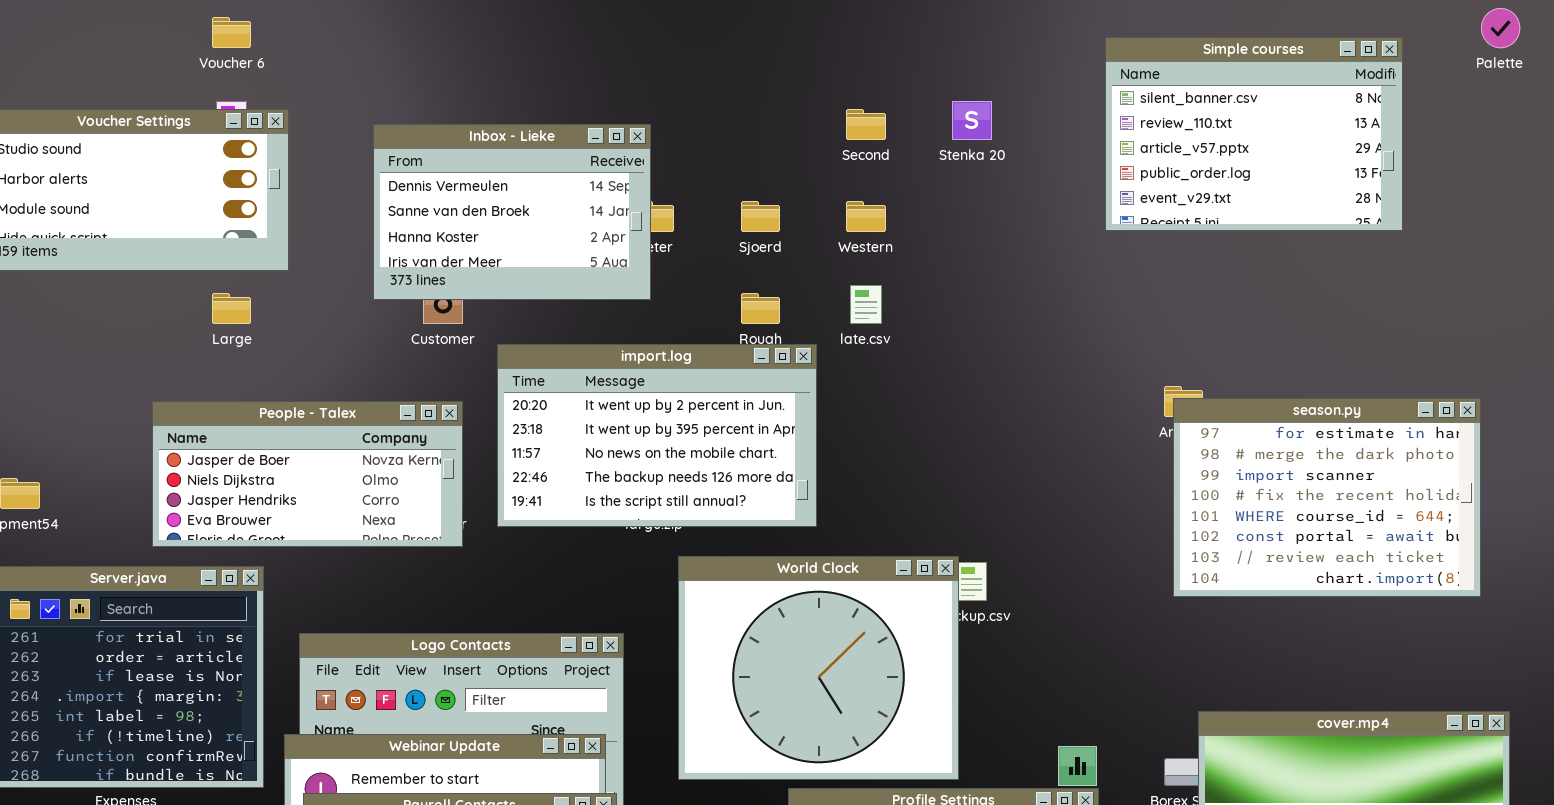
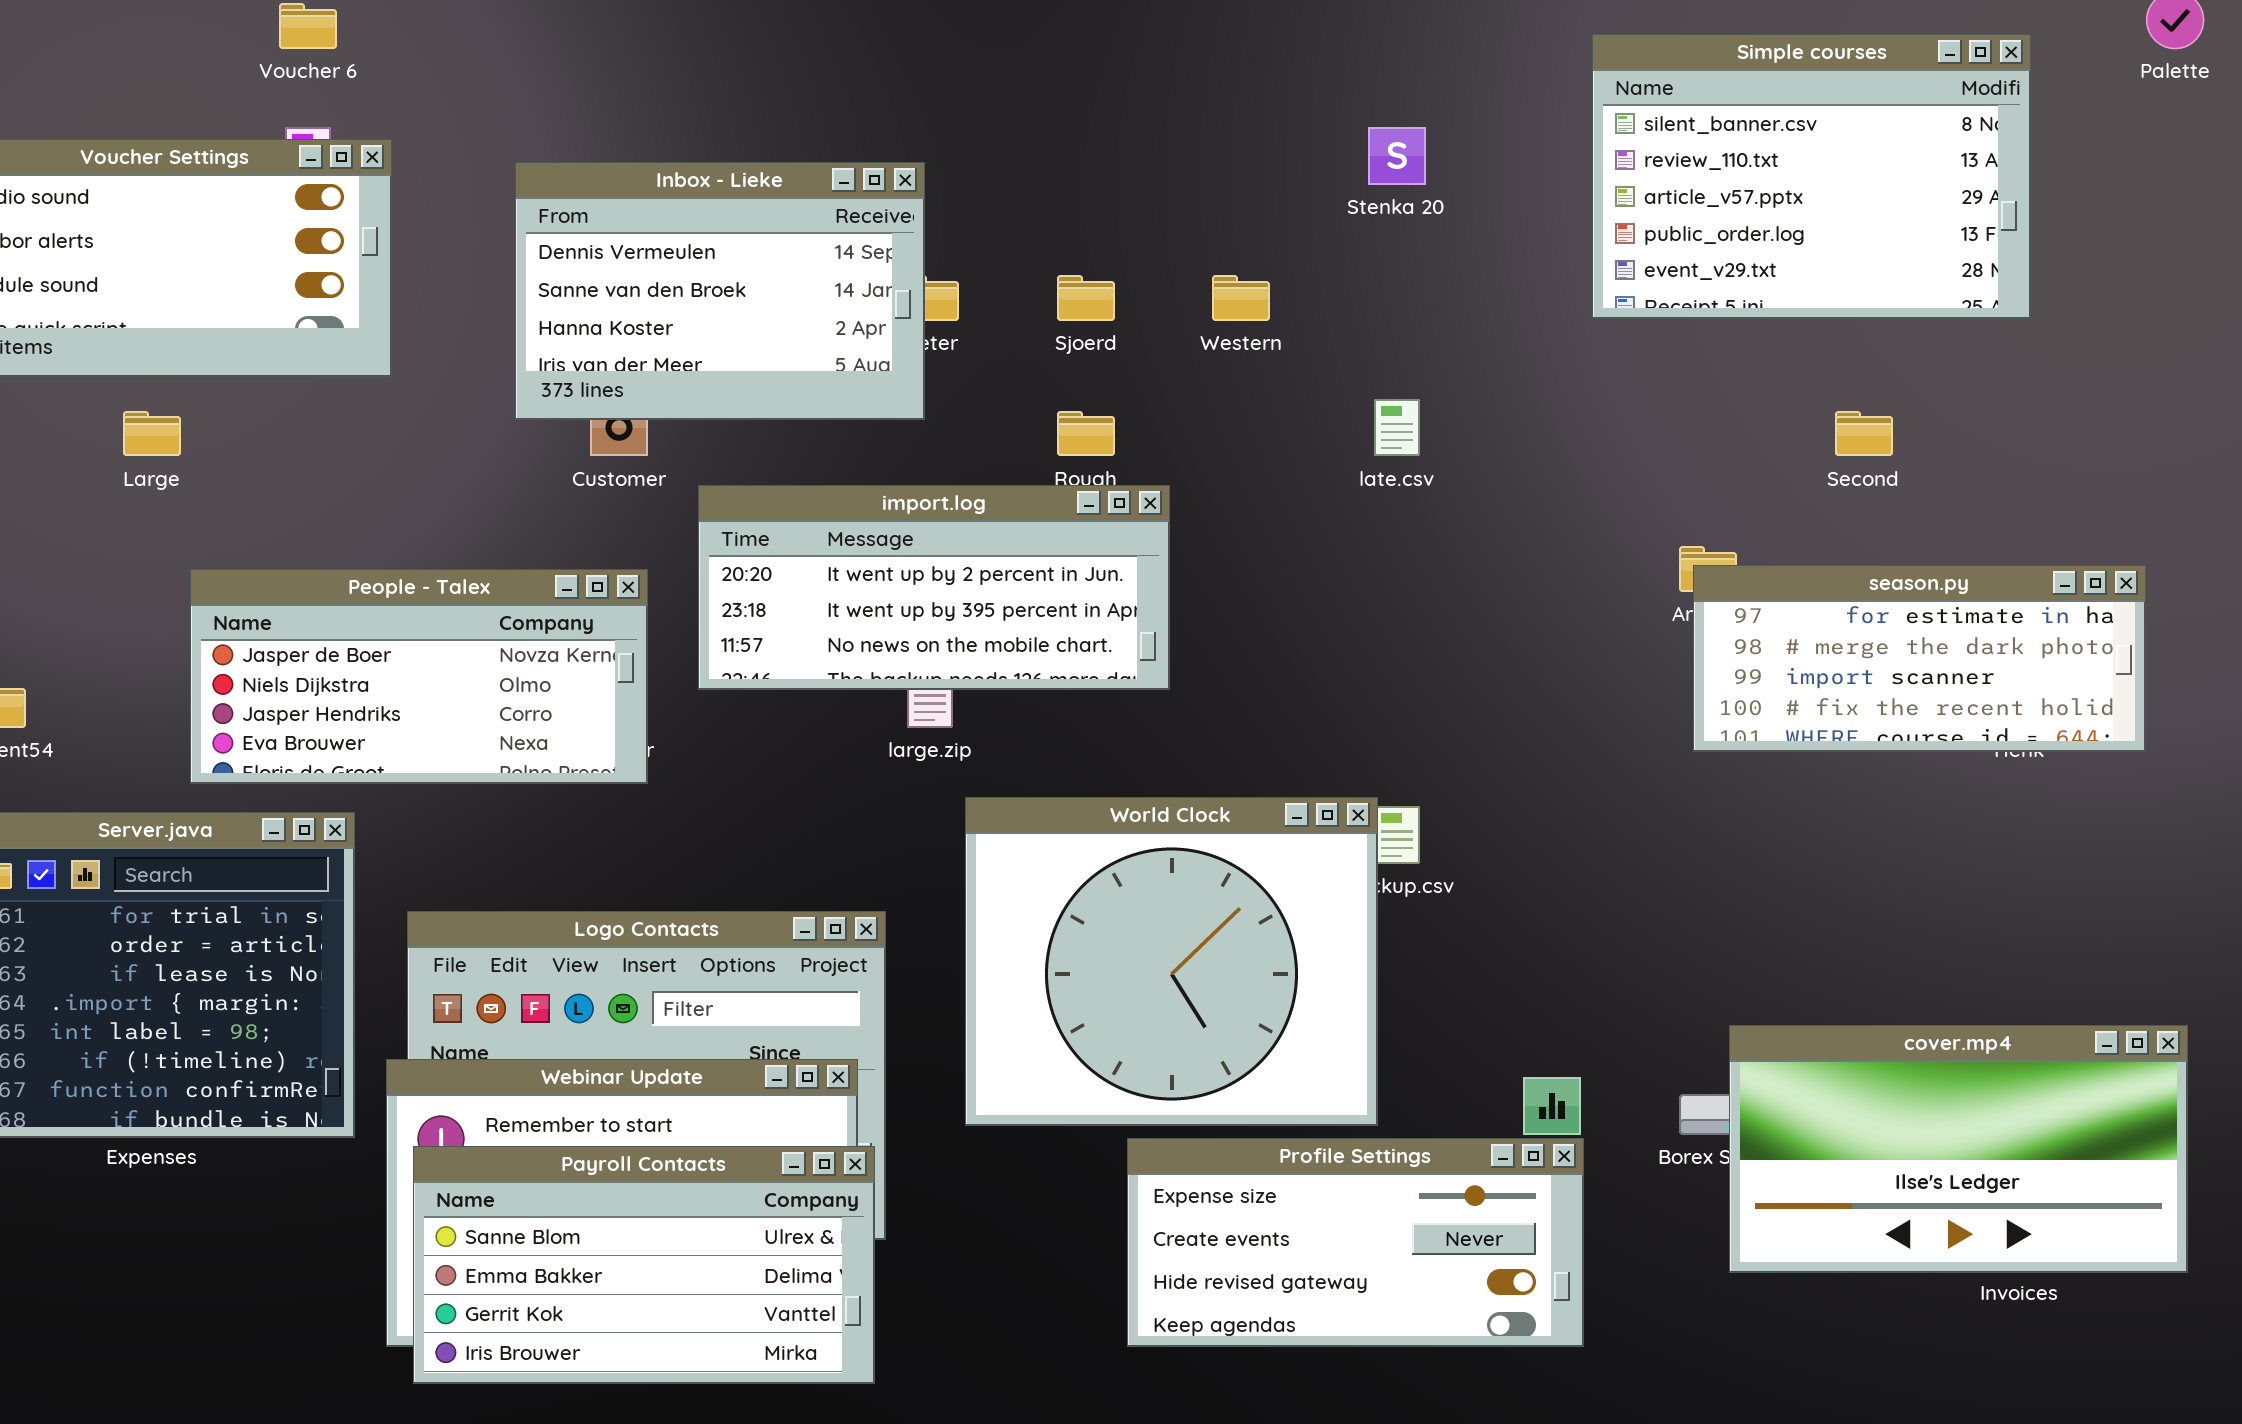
Second: [846,109,886,140] -> [1835,411,1893,456], moved
late.csv: [850,285,882,324] -> [1374,399,1420,456], moved
Large: [212,293,251,324] -> [123,411,181,456], moved
import.log: [497,344,817,527] -> [698,485,1170,690], resized
season.py: [1173,398,1481,597] -> [1693,565,2146,752], resized

